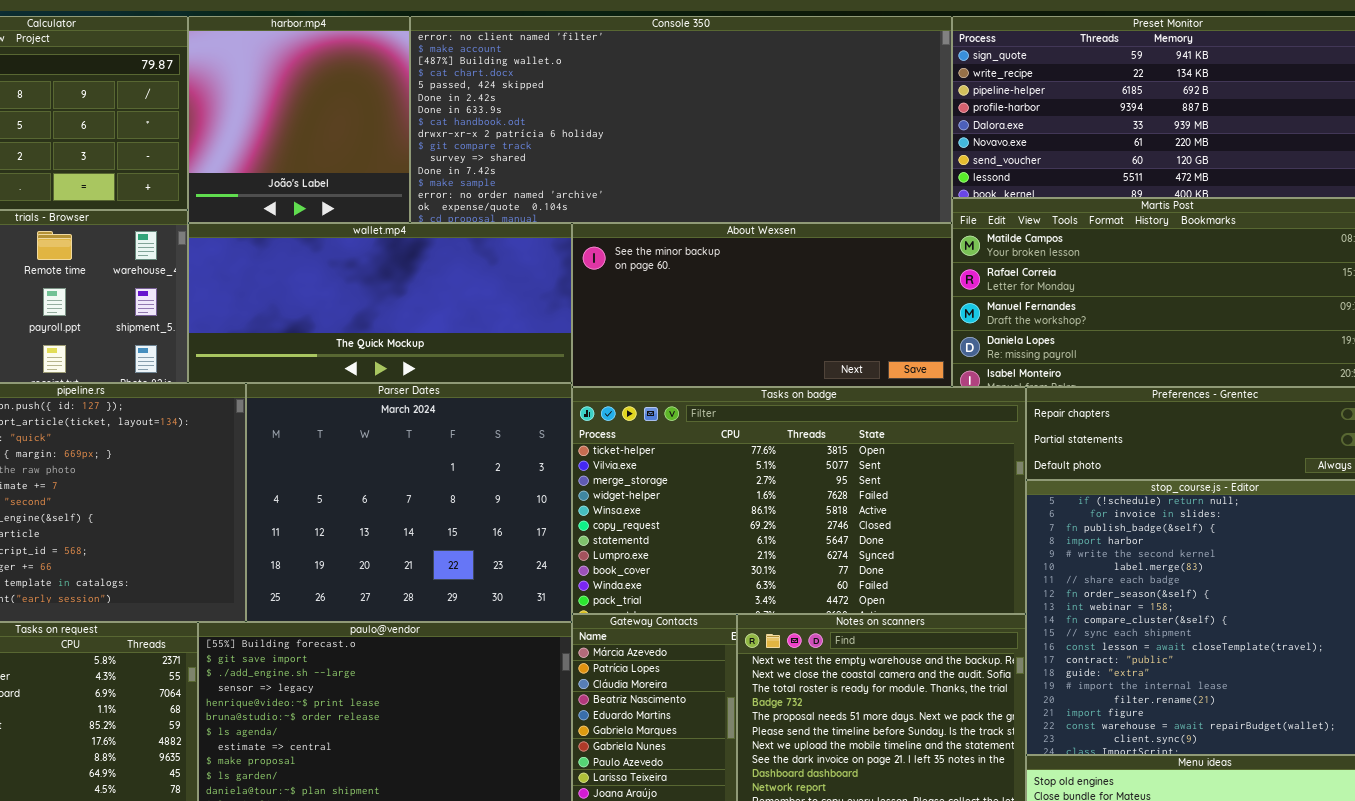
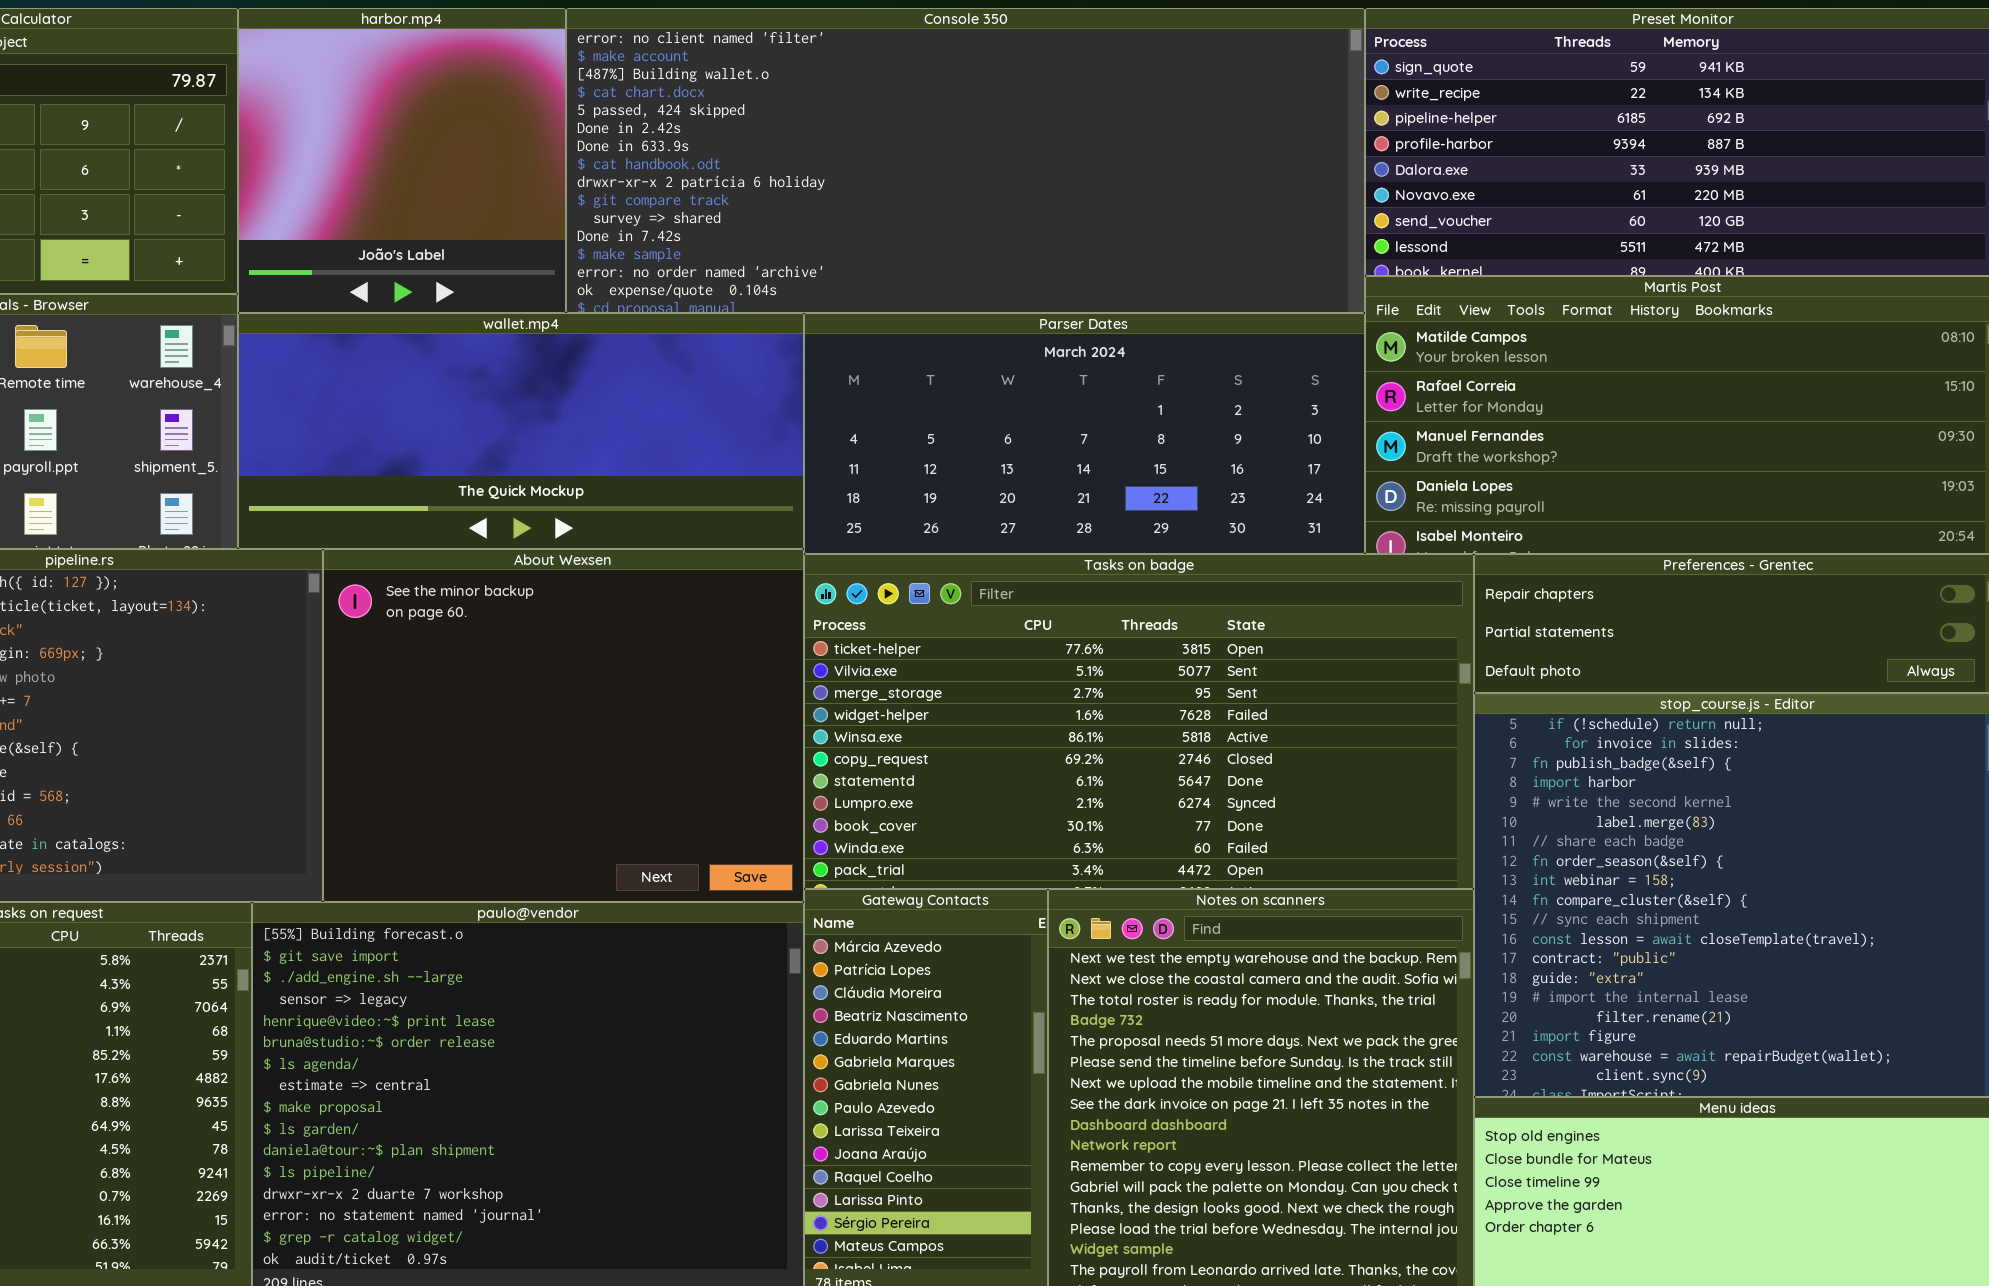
About Wexsen: [572,223,952,387] -> [323,549,804,902], moved, resized
Parser Dates: [246,383,572,622] -> [804,313,1365,554], moved, resized

